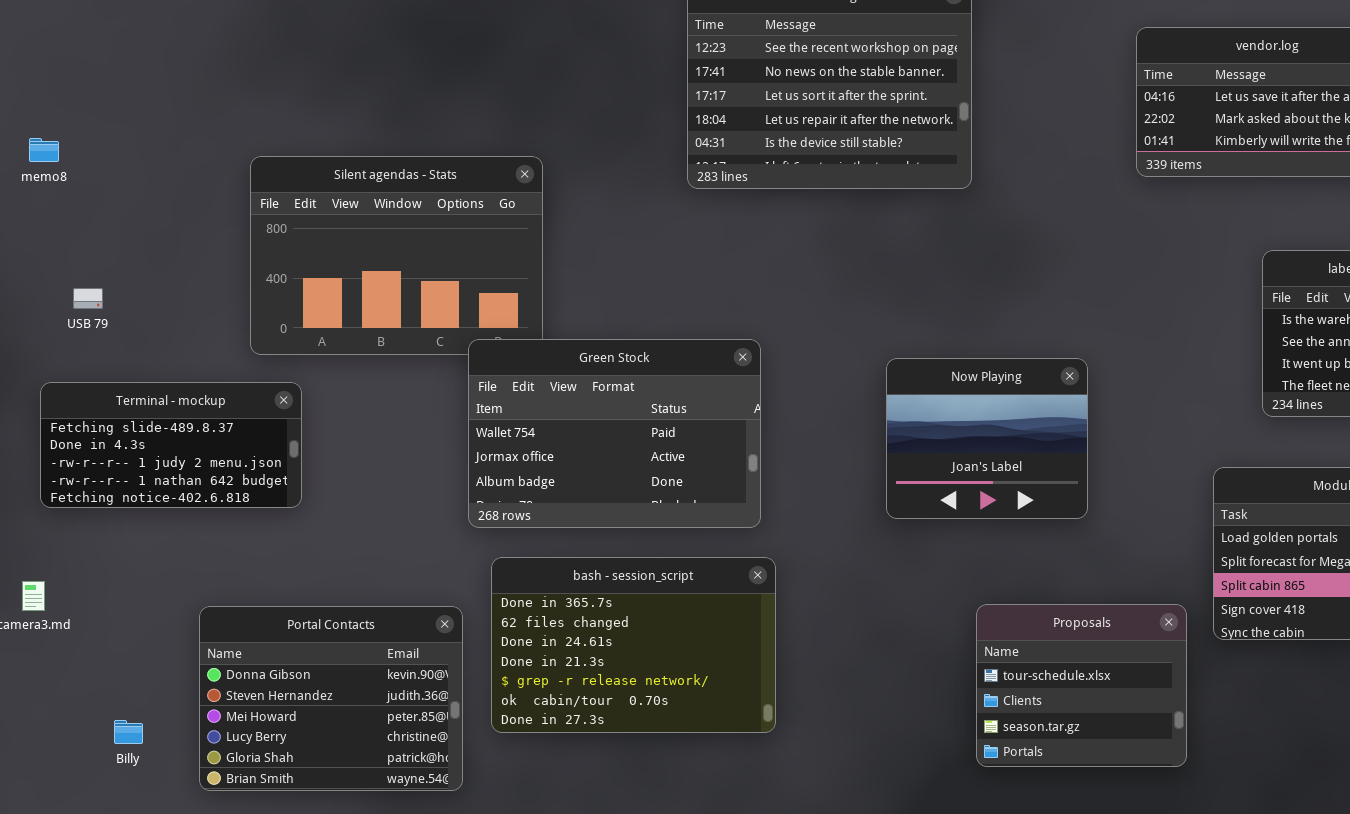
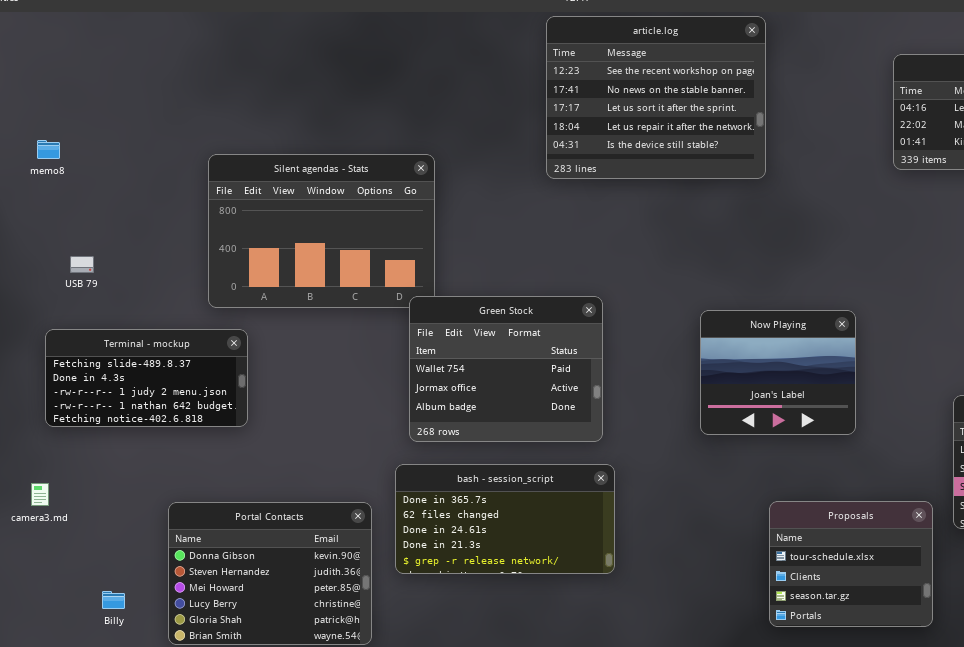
Green Stock: [468,339,761,528] -> [409,296,603,442], resized
bash - session_script: [491,557,776,733] -> [395,464,615,574], resized

